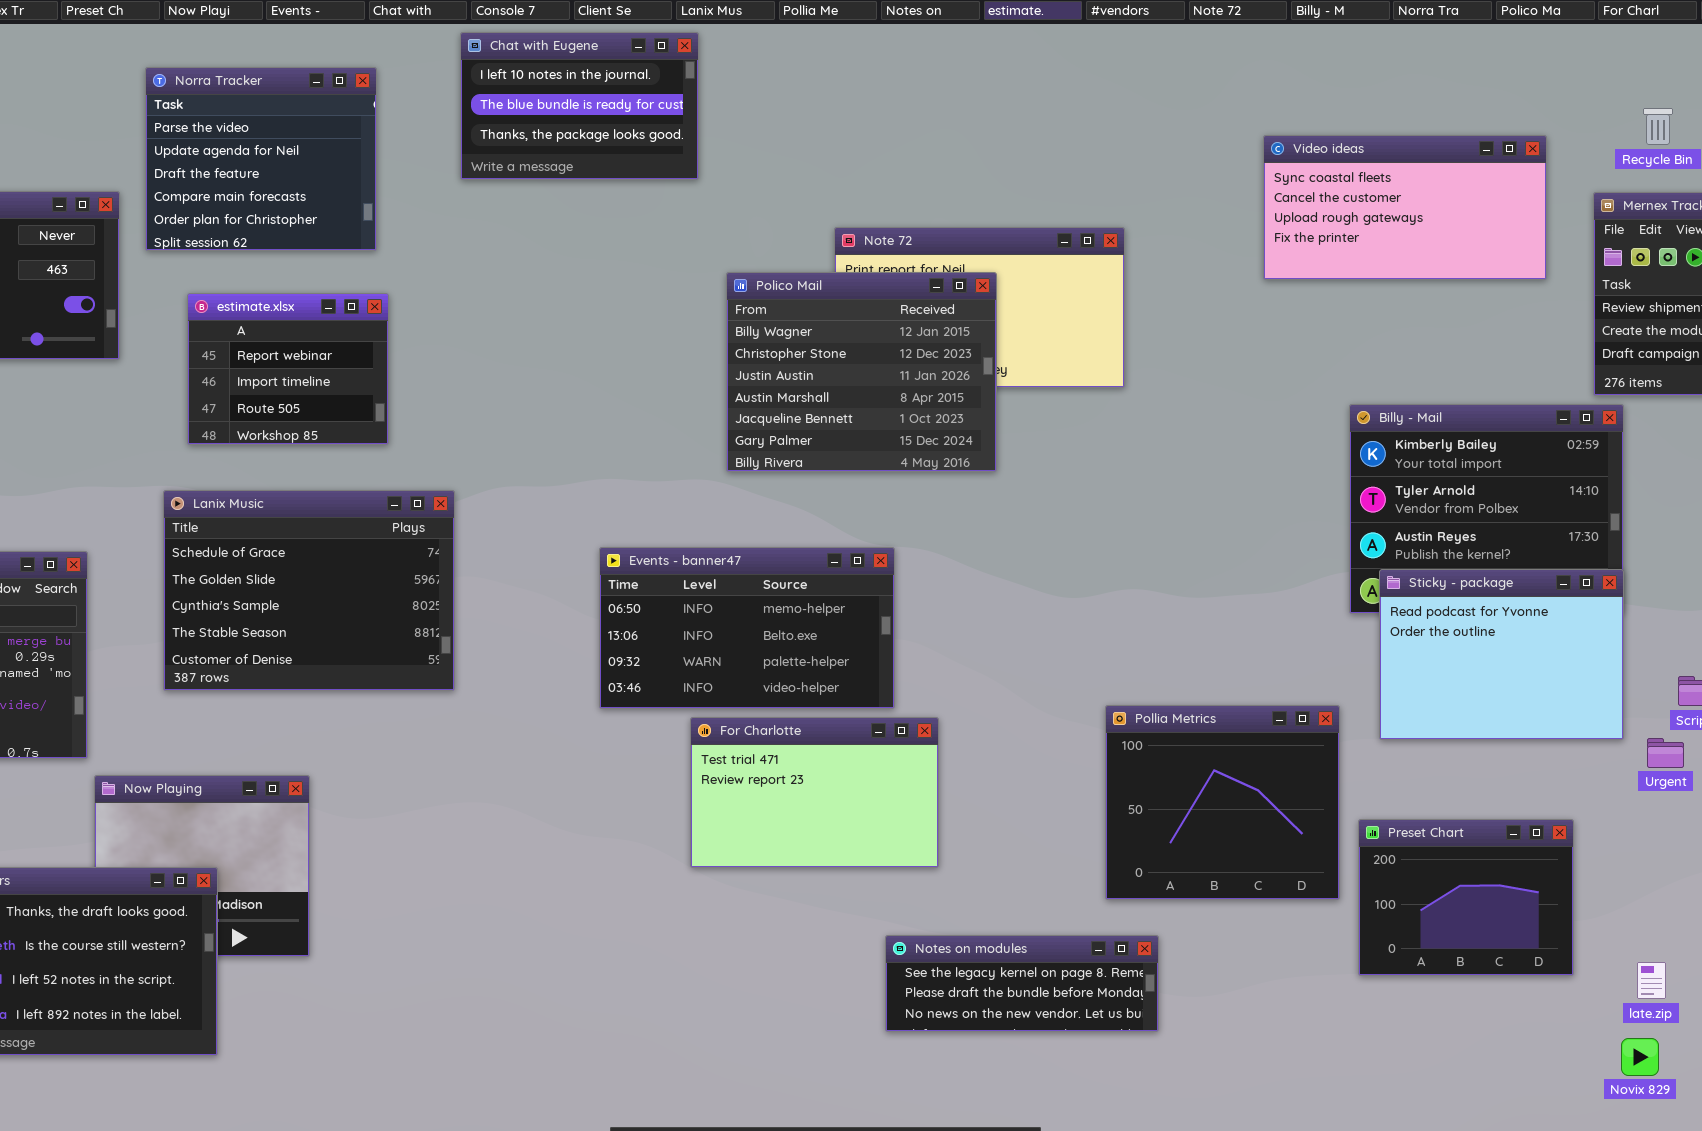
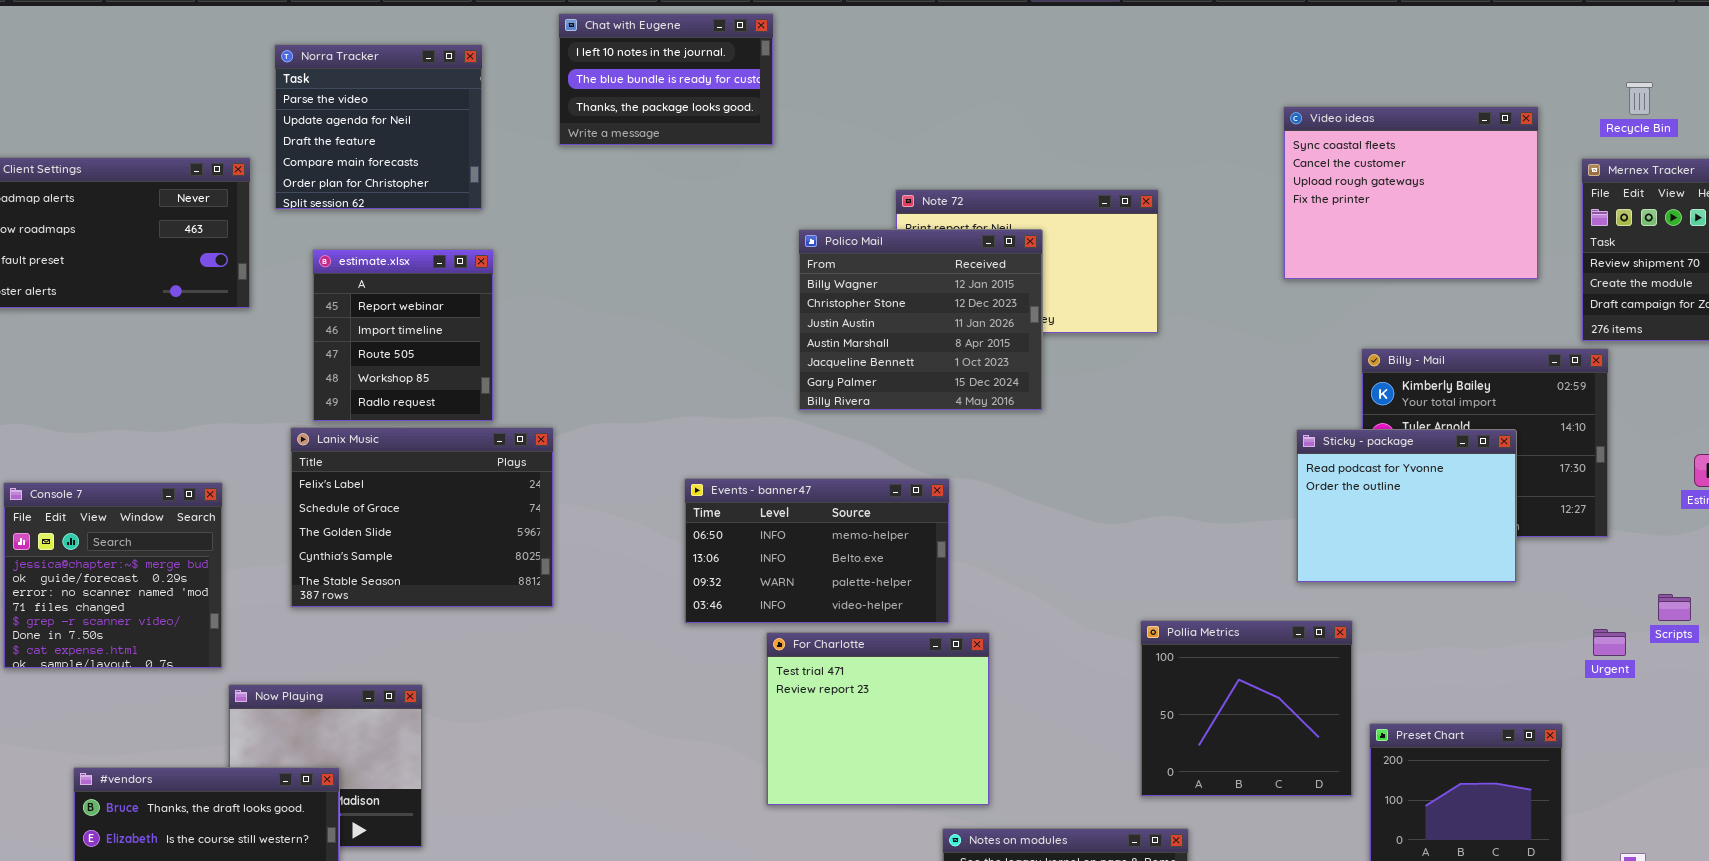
Video ideas: [1263,135,1547,280] -> [1283,106,1539,280], resized
estimate.xlsx: [187,293,389,445] -> [312,249,494,422], resized
Lanix Music: [163,490,455,691] -> [290,427,554,608], scrolled up 1 row
Sticky - package: [1379,569,1624,740] -> [1296,429,1517,583], moved
For Charlotte: [690,717,939,868] -> [766,632,990,806], resized
Urgent: [1647,738,1684,768] -> [1593,629,1626,656], moved

